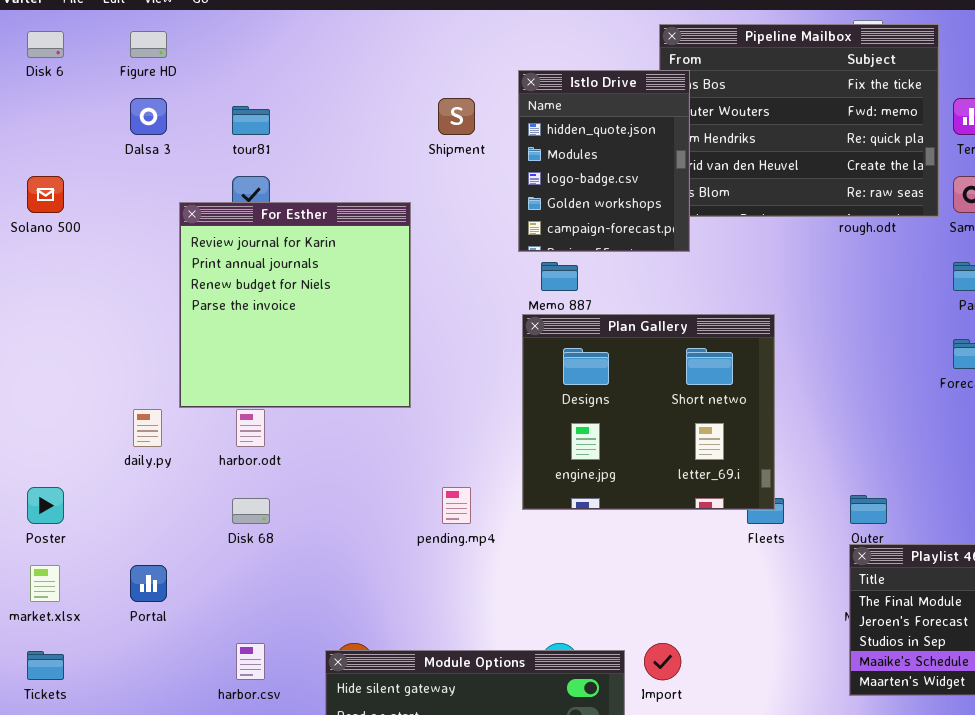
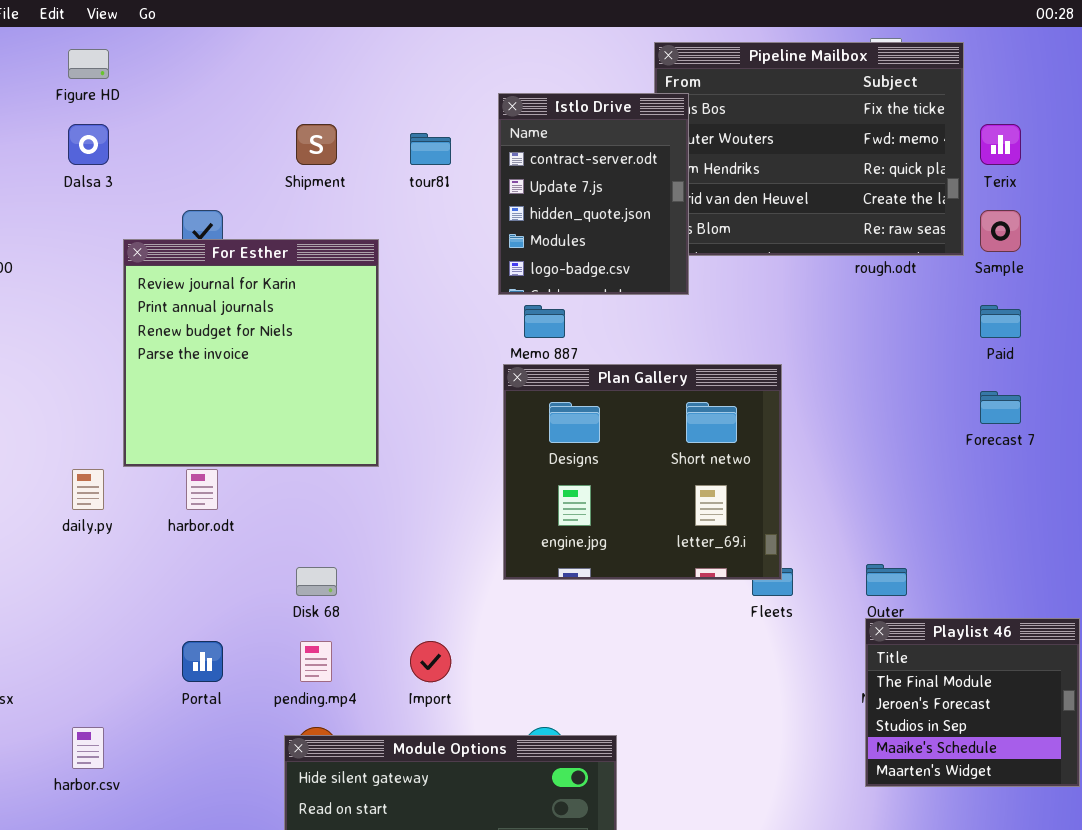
Istlo Drive: [518,70,690,252] -> [498,93,689,295], scrolled up 2 rows
Shipment: [438,98,475,135] -> [296,124,337,165], moved
tour81: [232,106,270,135] -> [410,133,451,165], moved
pending.mp4: [442,487,471,524] -> [300,641,332,682], moved
Disk 68: [232,498,270,524] -> [296,567,337,596], moved
Portal: [130,565,167,602] -> [182,641,223,682], moved
harbor.csv: [236,643,265,680] -> [72,727,104,769], moved
Import: [644,643,681,680] -> [410,641,451,682], moved

